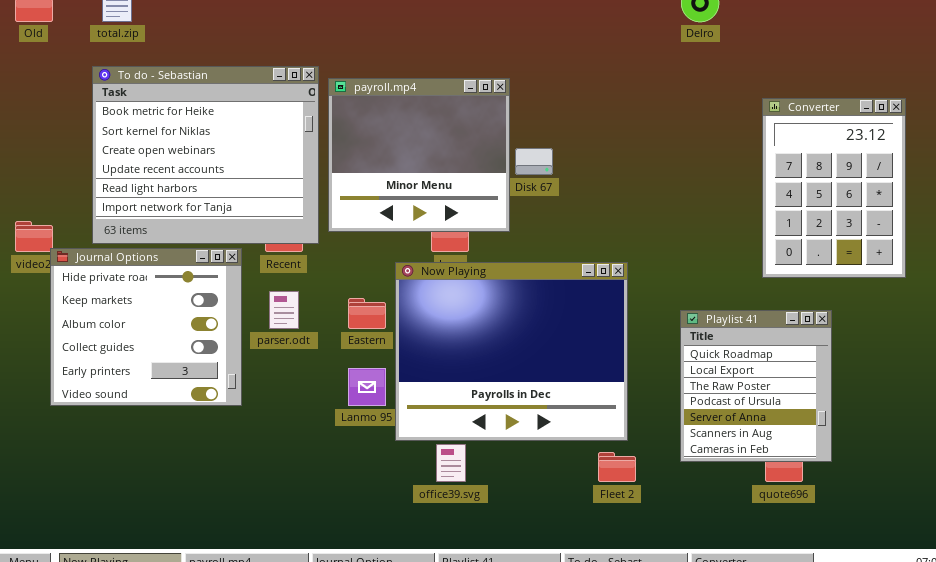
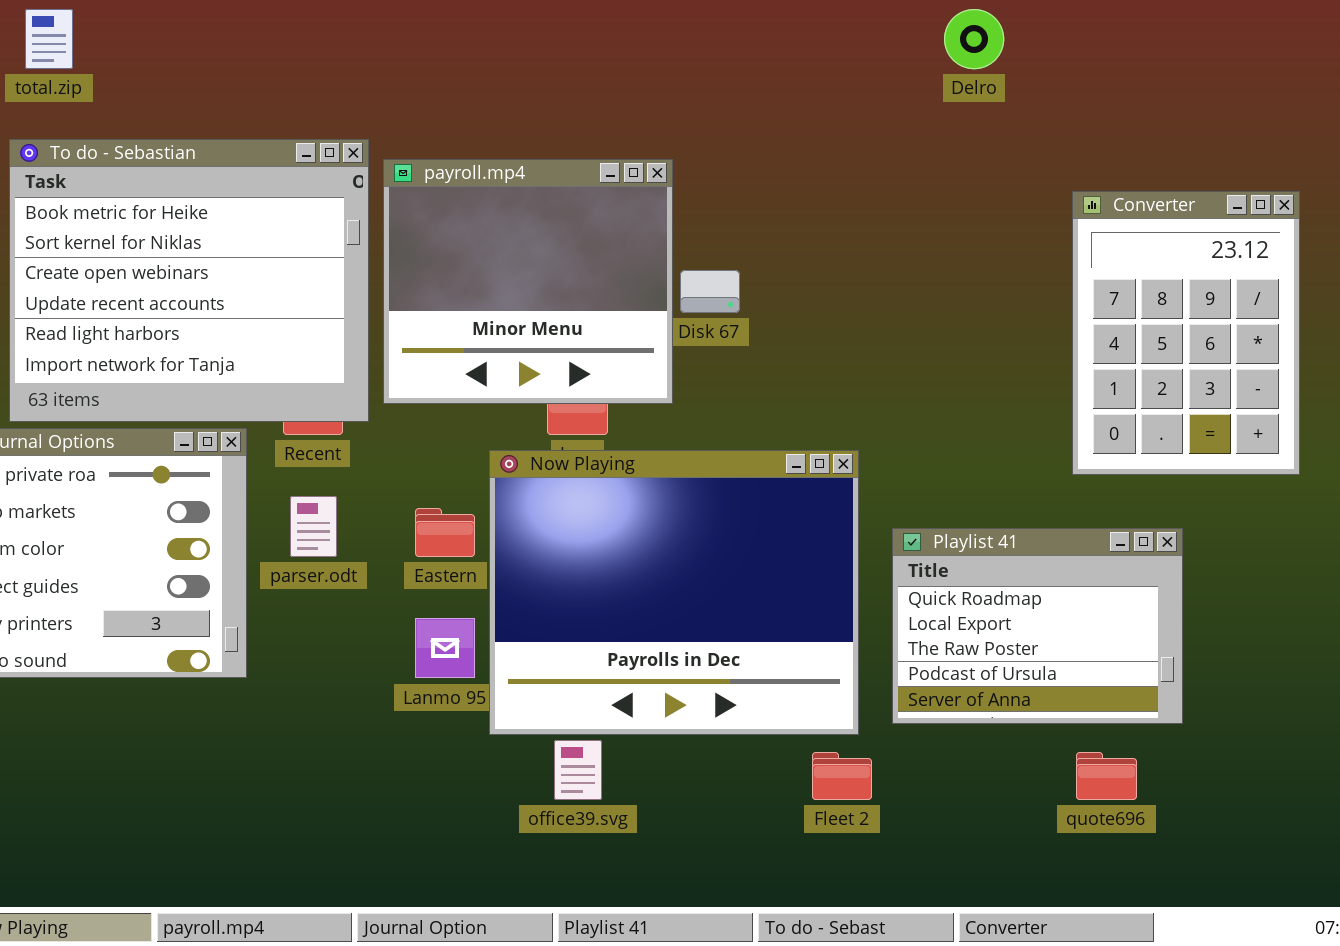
Playlist 41: [680,310,832,462] -> [892,528,1183,724], resized

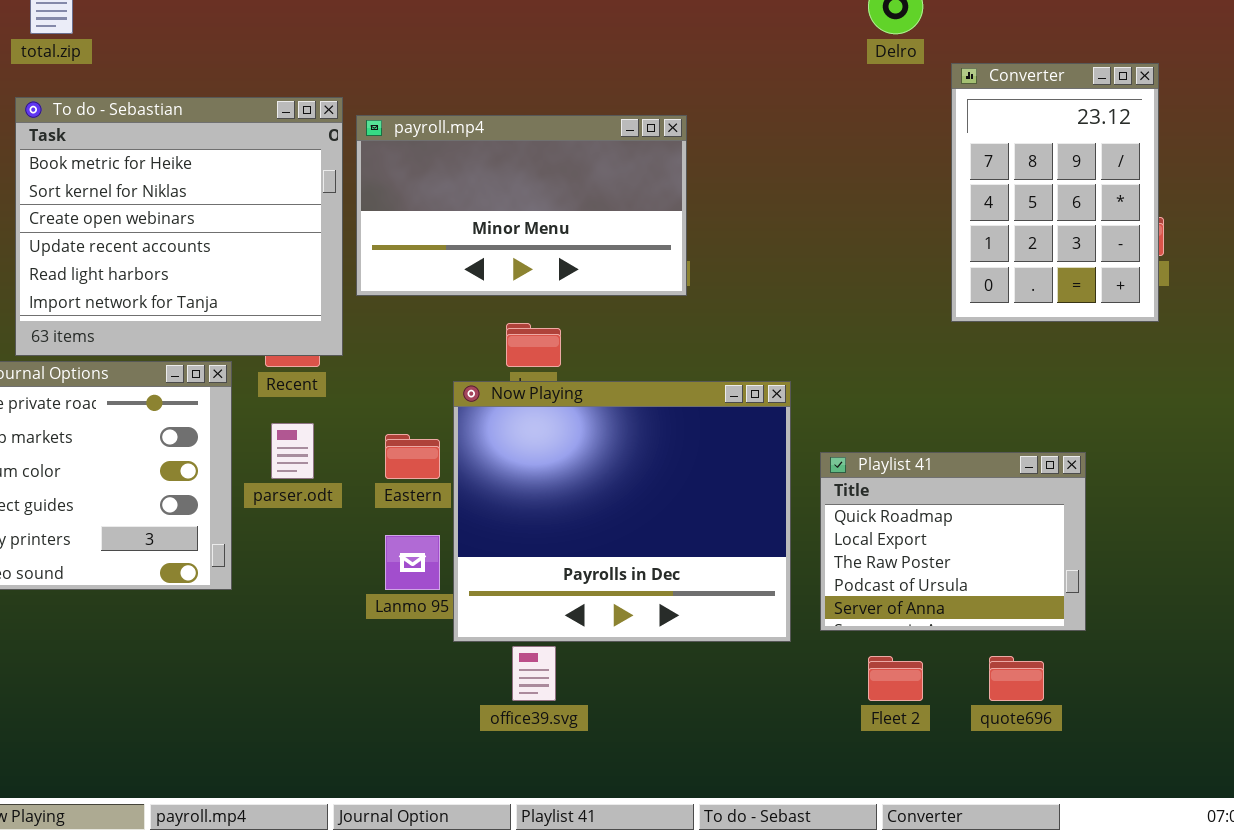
payroll.mp4: [383,159,673,404] -> [356,115,687,296], resized
Converter: [1072,191,1300,475] -> [951,63,1159,322], moved
Fleet 2: [812,752,872,800] -> [868,656,923,701], moved

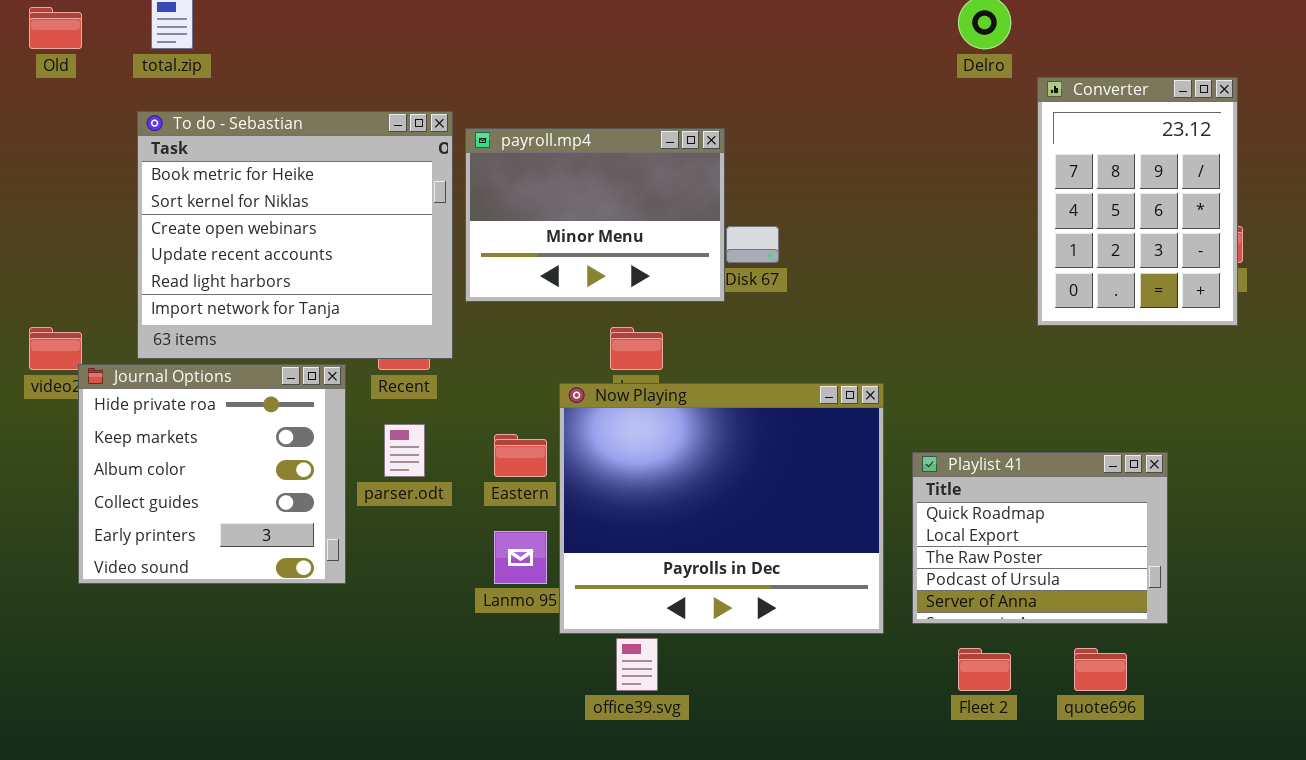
payroll.mp4: [356,115,687,296] -> [465,128,725,302], resized

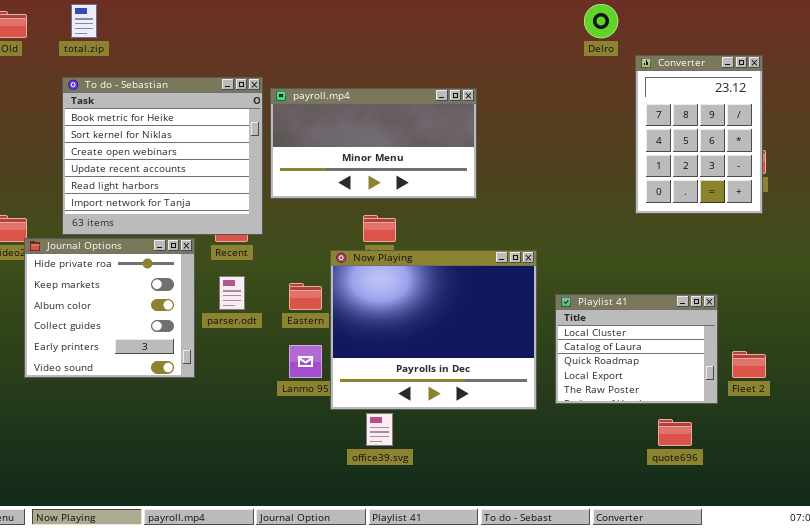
payroll.mp4: [465,128,725,302] -> [270,88,477,199], resized
Playlist 41: [912,452,1168,624] -> [555,294,718,404], scrolled up 2 rows
Fleet 2: [958,648,1011,691] -> [732,351,766,378], moved

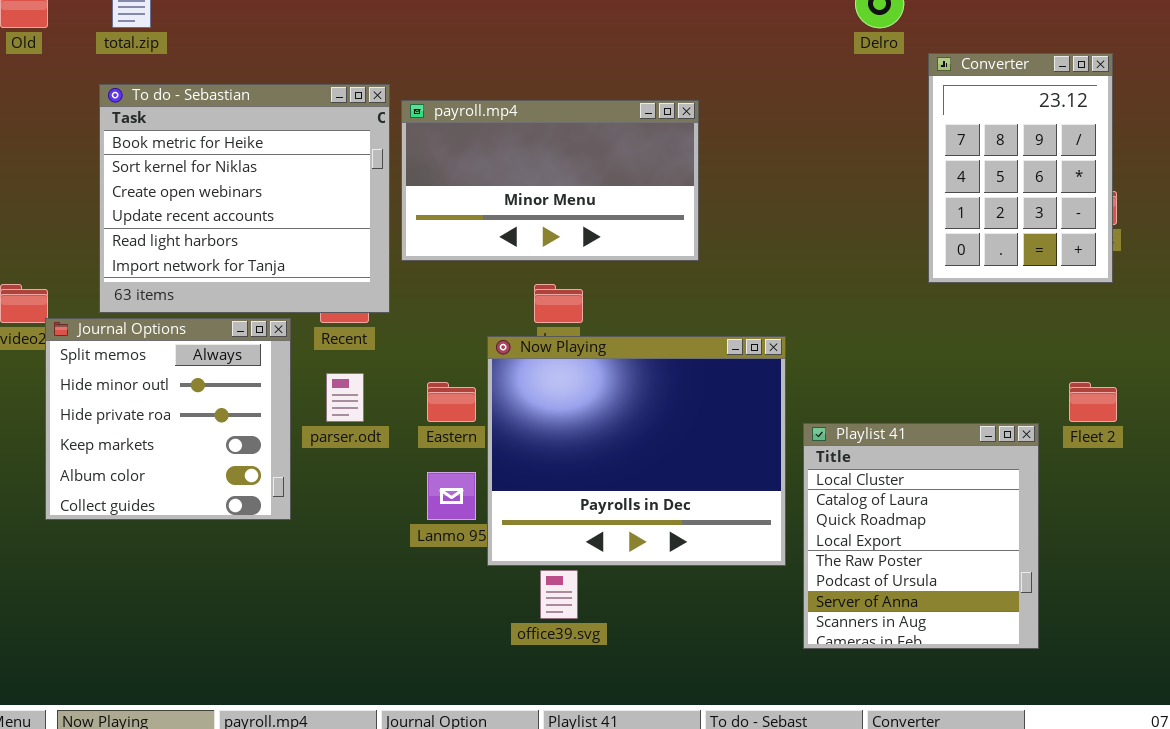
Journal Options: [24,238,195,378] -> [45,318,291,520], scrolled up 2 rows
Playlist 41: [555,294,718,404] -> [803,423,1039,649], moved, resized
Fleet 2: [732,351,766,378] -> [1069,382,1117,422], moved

